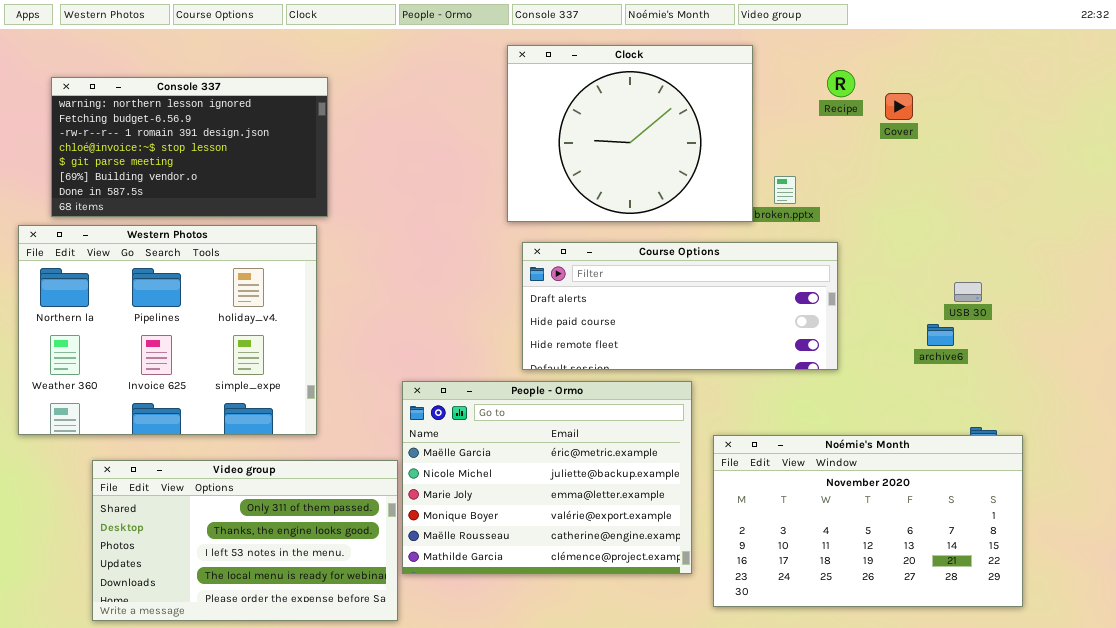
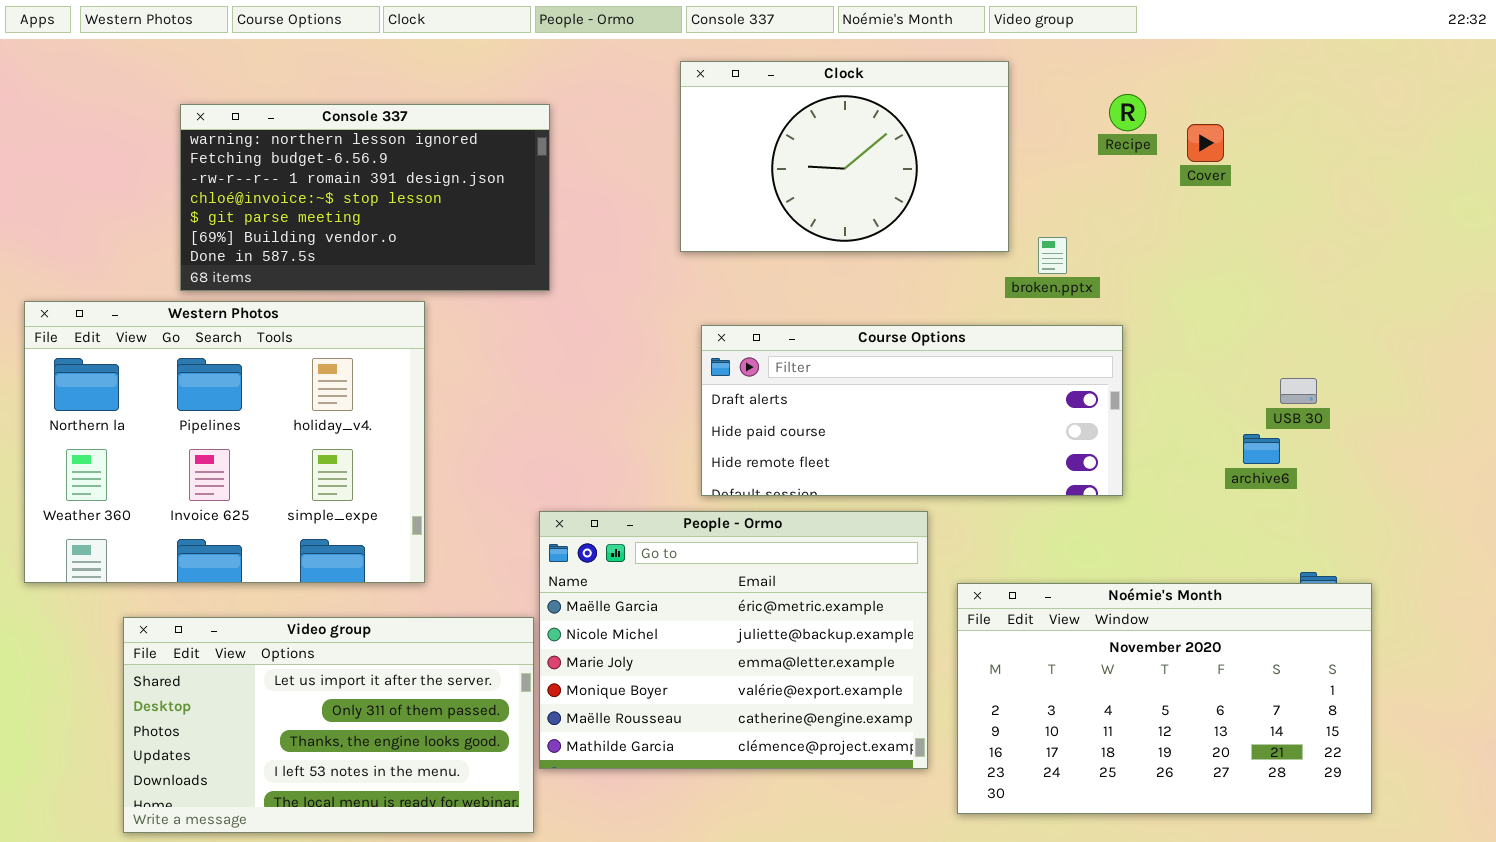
Clock: [507,45,753,222] -> [680,61,1009,252], resized
Console 337: [51,77,328,217] -> [180,104,550,291], moved
Video group: [92,460,398,621] -> [123,617,534,833], scrolled up 1 row

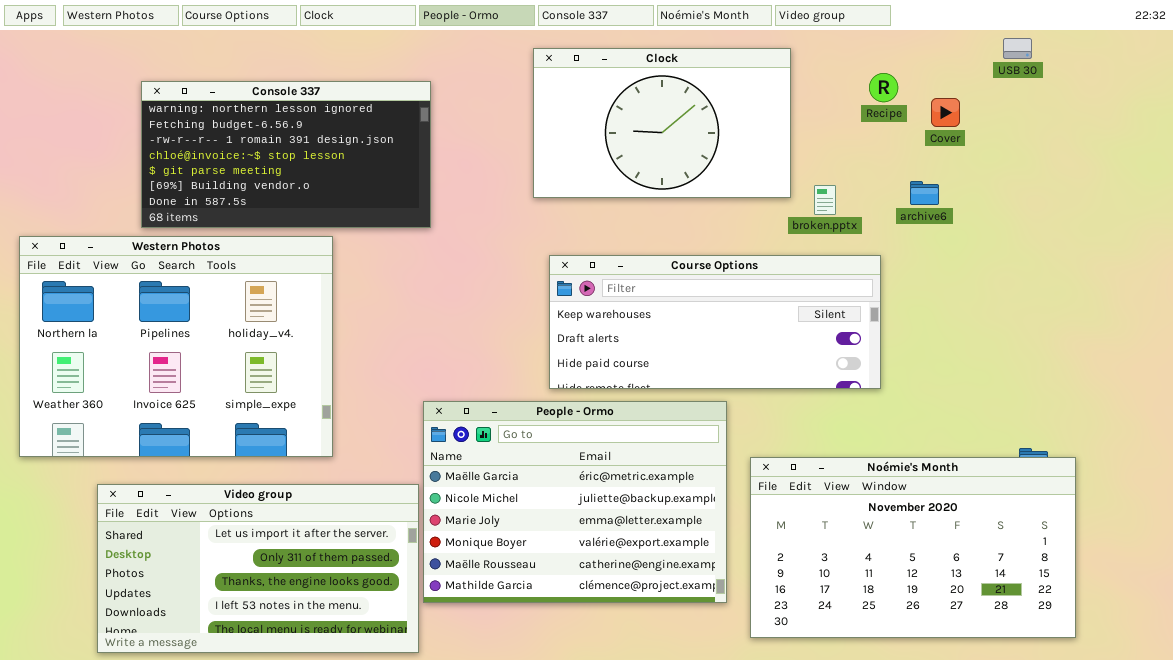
Course Options: [701,325,1123,496] -> [549,255,881,389], scrolled up 1 row
USB 30: [1280,378,1317,404] -> [1003,38,1032,59], moved
archive6: [1243,434,1280,464] -> [910,181,939,205], moved

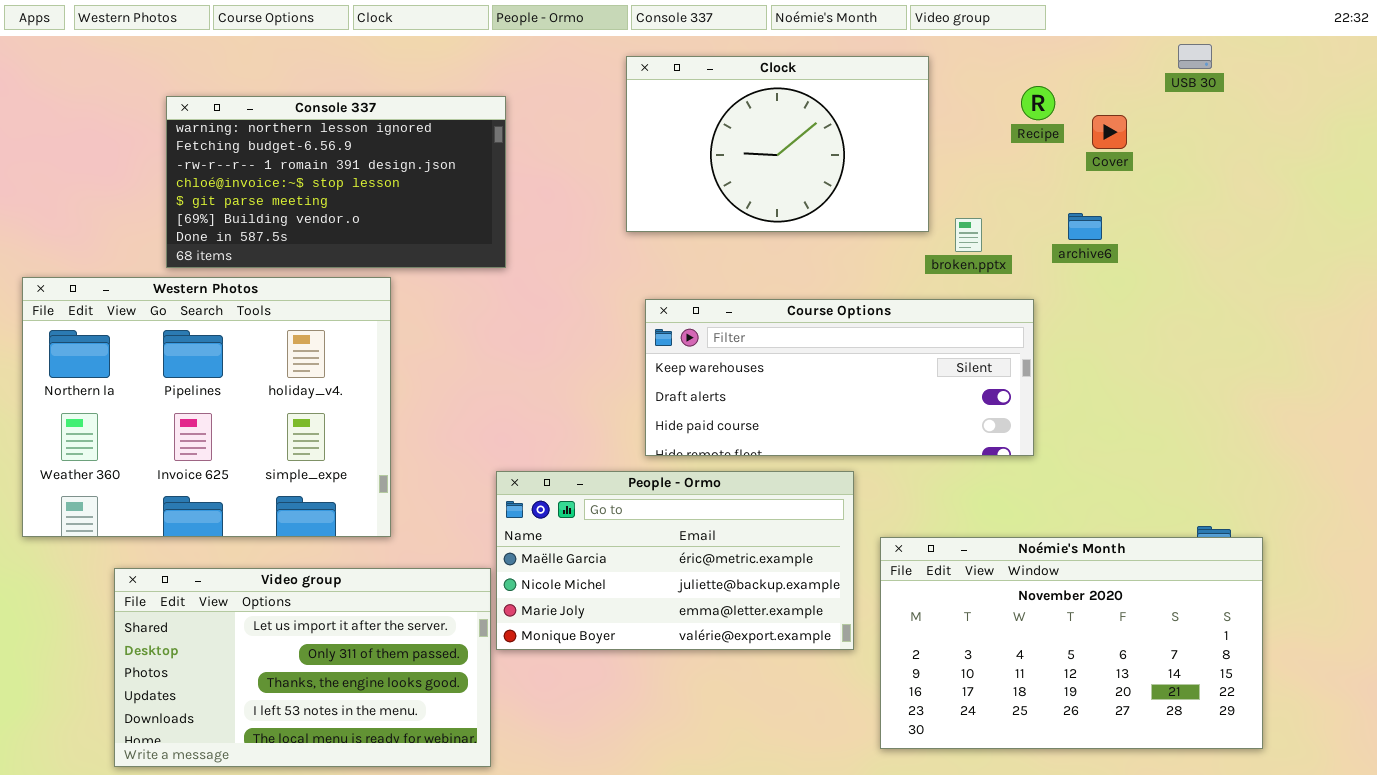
People - Ormo: [423,401,727,603] -> [496,471,854,650], resized

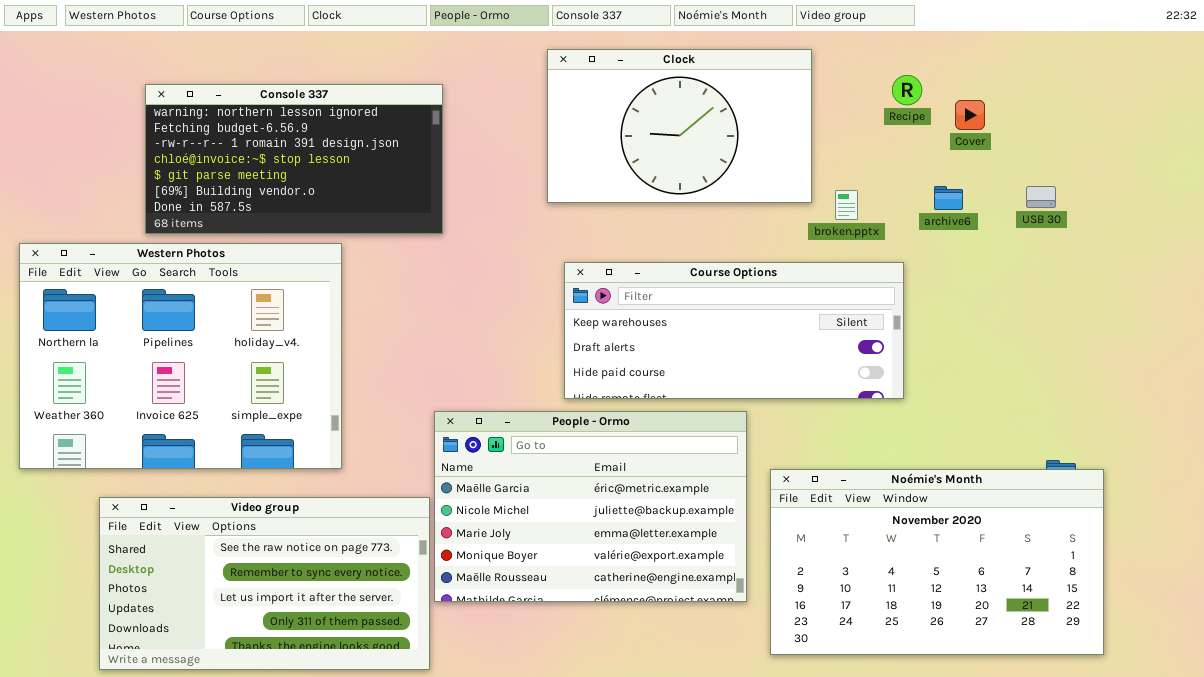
USB 30: [1178,44,1212,69] -> [1026,186,1056,208], moved
People - Ormo: [496,471,854,650] -> [434,411,747,602], resized
Video group: [114,568,491,767] -> [99,497,430,670], scrolled up 2 rows

